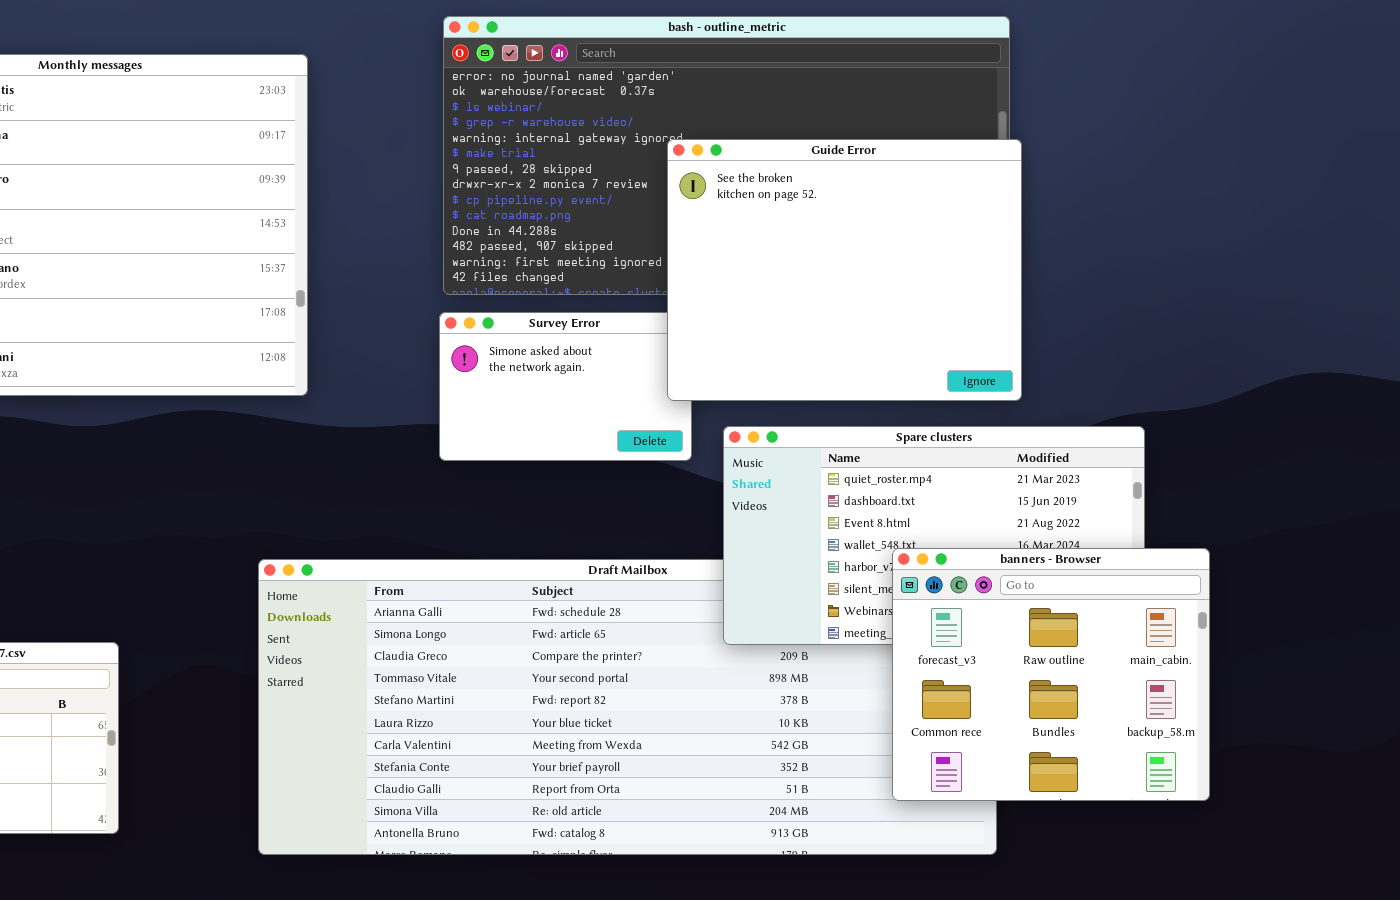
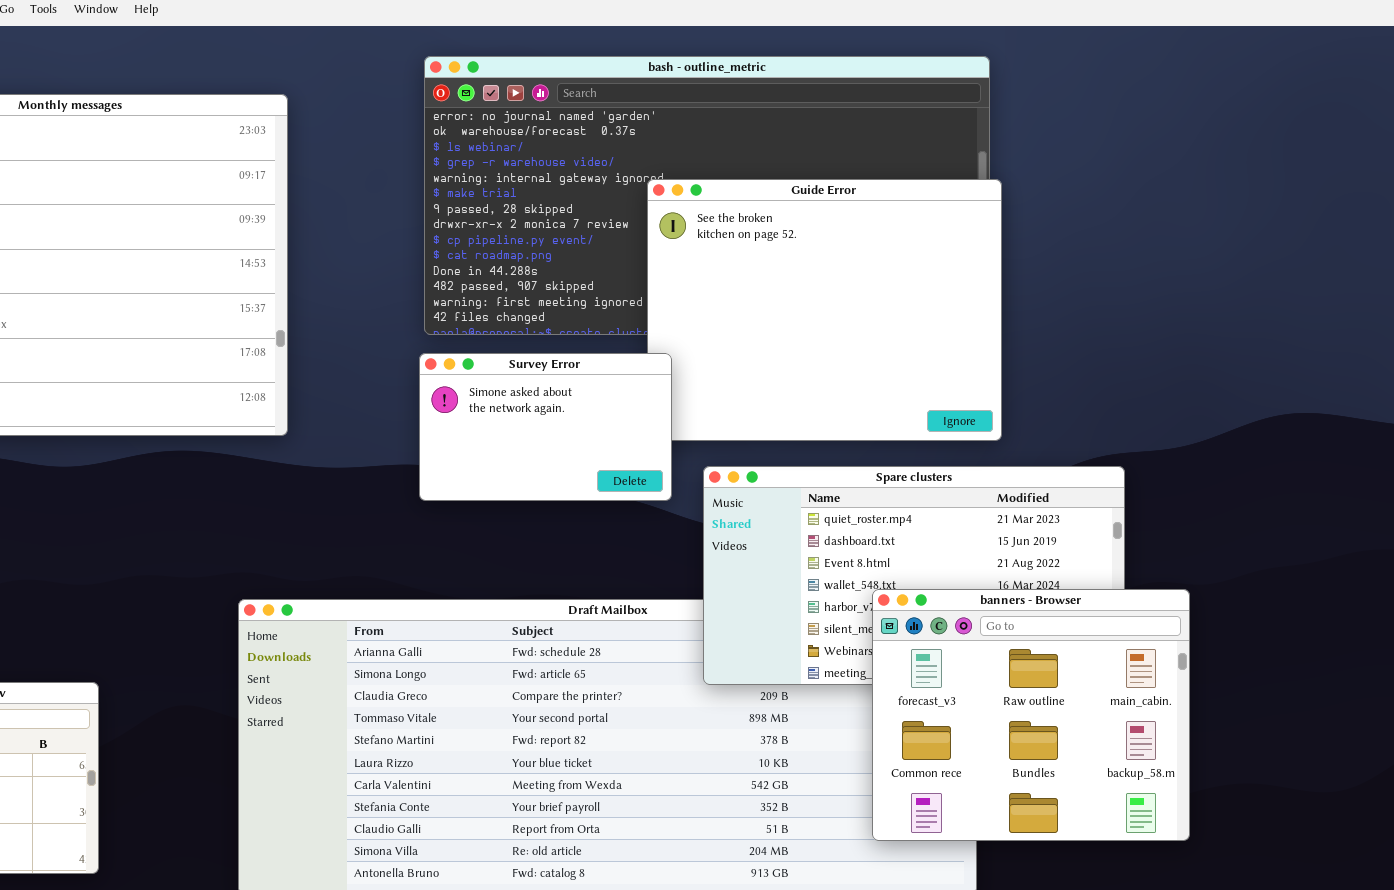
Survey Error: [439,312,692,461] -> [419,353,672,501], raised

